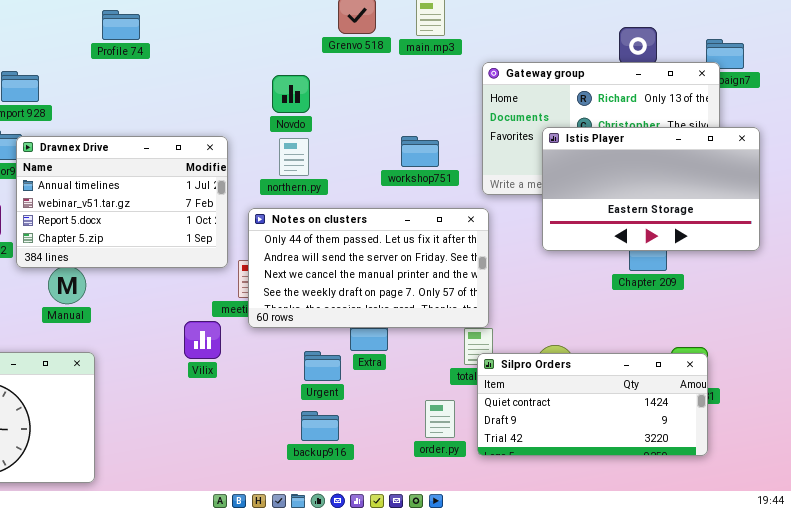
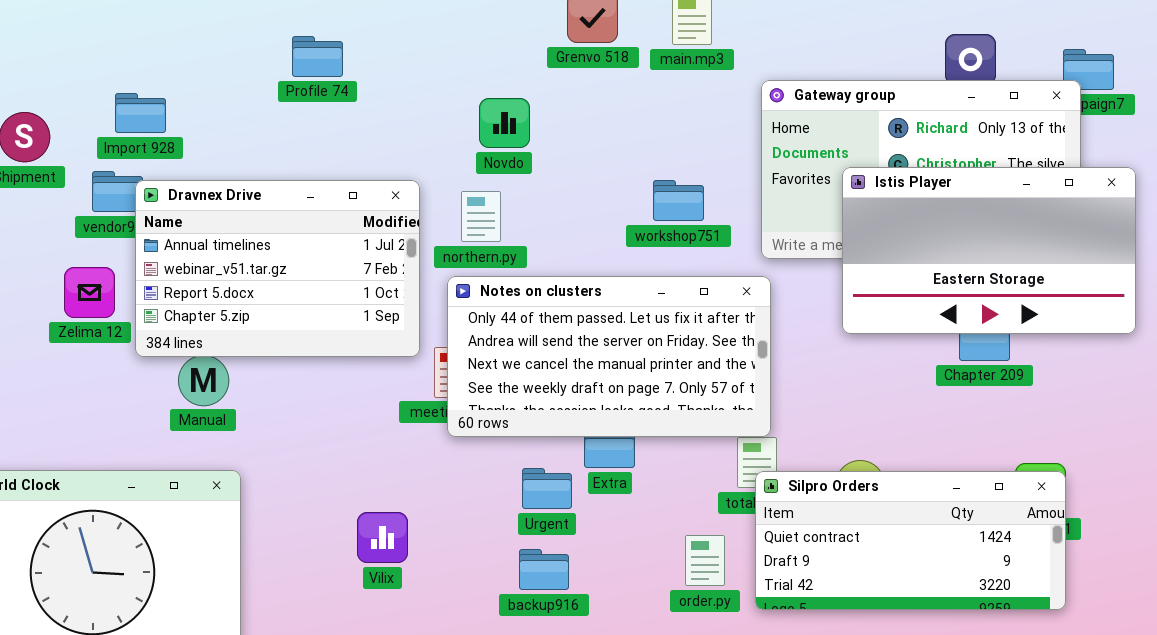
Profile 74: [102,10,140,40] -> [292,36,343,77], moved
northern.py: [279,138,309,176] -> [461,191,501,242], moved
Vilix: [184,321,221,359] -> [357,512,408,563], moved

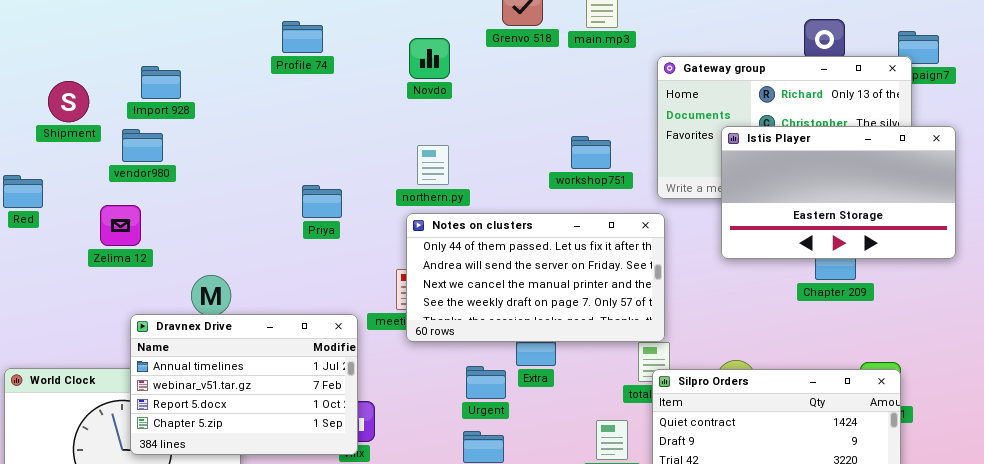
Novdo: [479,98,530,148] -> [409,38,450,79], moved
Dravnex Drive: [135,180,420,357] -> [130,314,358,455], moved

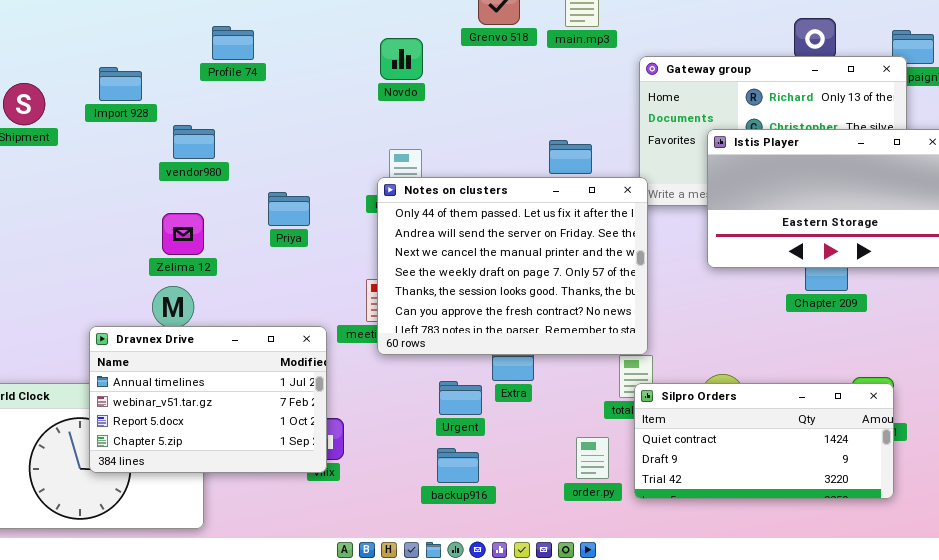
Profile 74: [282,21,323,53] -> [212,26,254,60], moved
vendor980: [122,129,163,162] -> [173,125,215,159], moved
Zelima 12: [100,205,141,246] -> [162,213,204,255], moved
Notes on clusters: [406,213,665,342] -> [377,177,648,355], resized

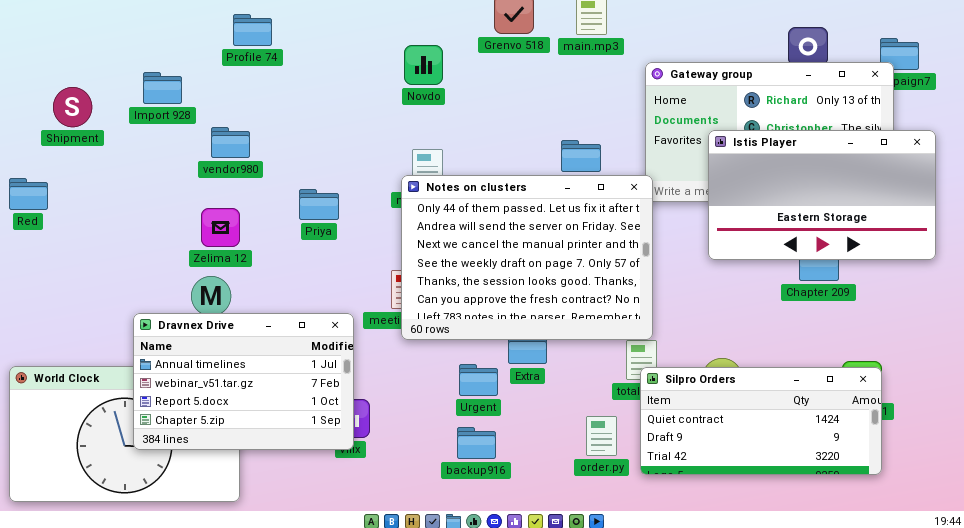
Profile 74: [212,26,254,60] -> [233,14,272,46], moved

